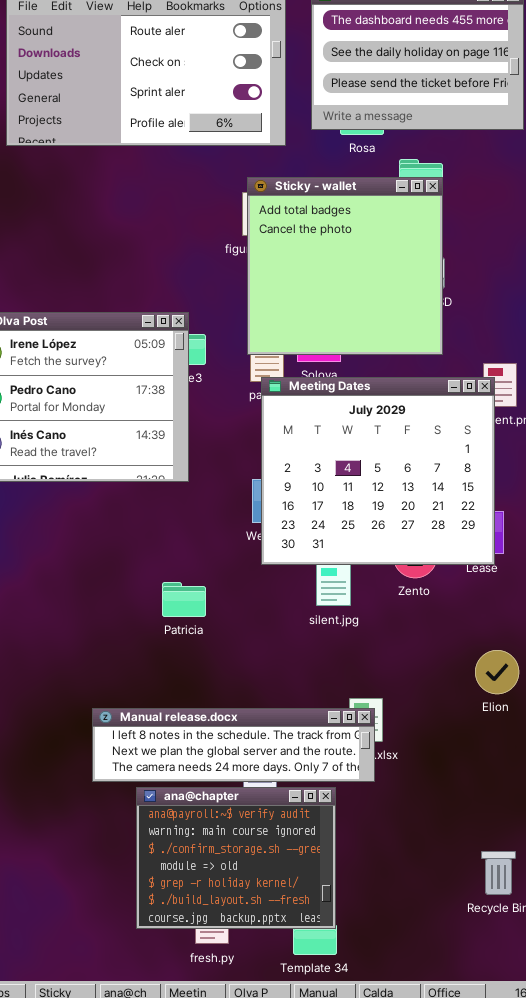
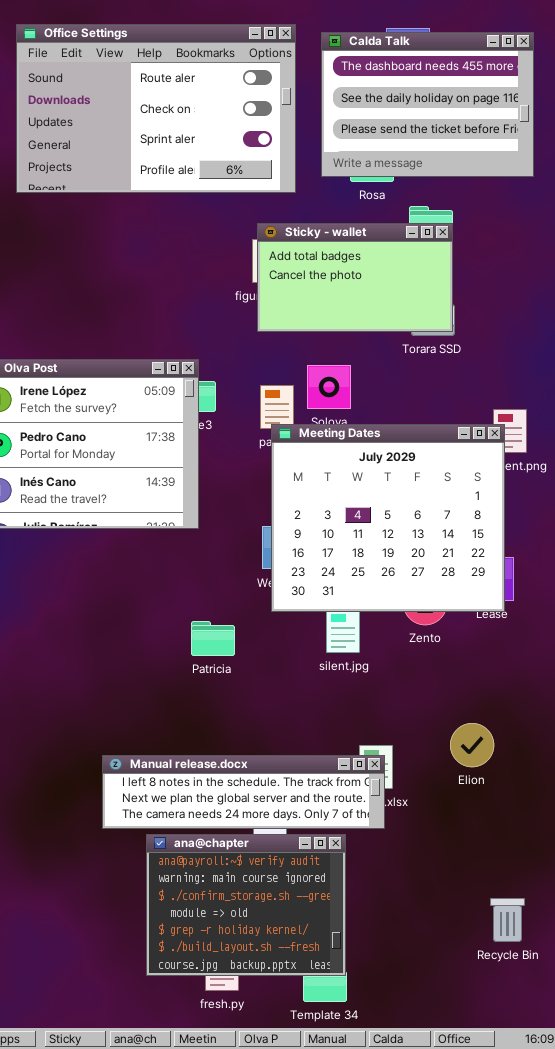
Sticky - wallet: [247,177,443,355] -> [257,223,453,332], resized
Patricia: [162,582,206,617] -> [191,621,235,656], moved
Elion: [475,650,519,694] -> [450,723,494,767], moved

